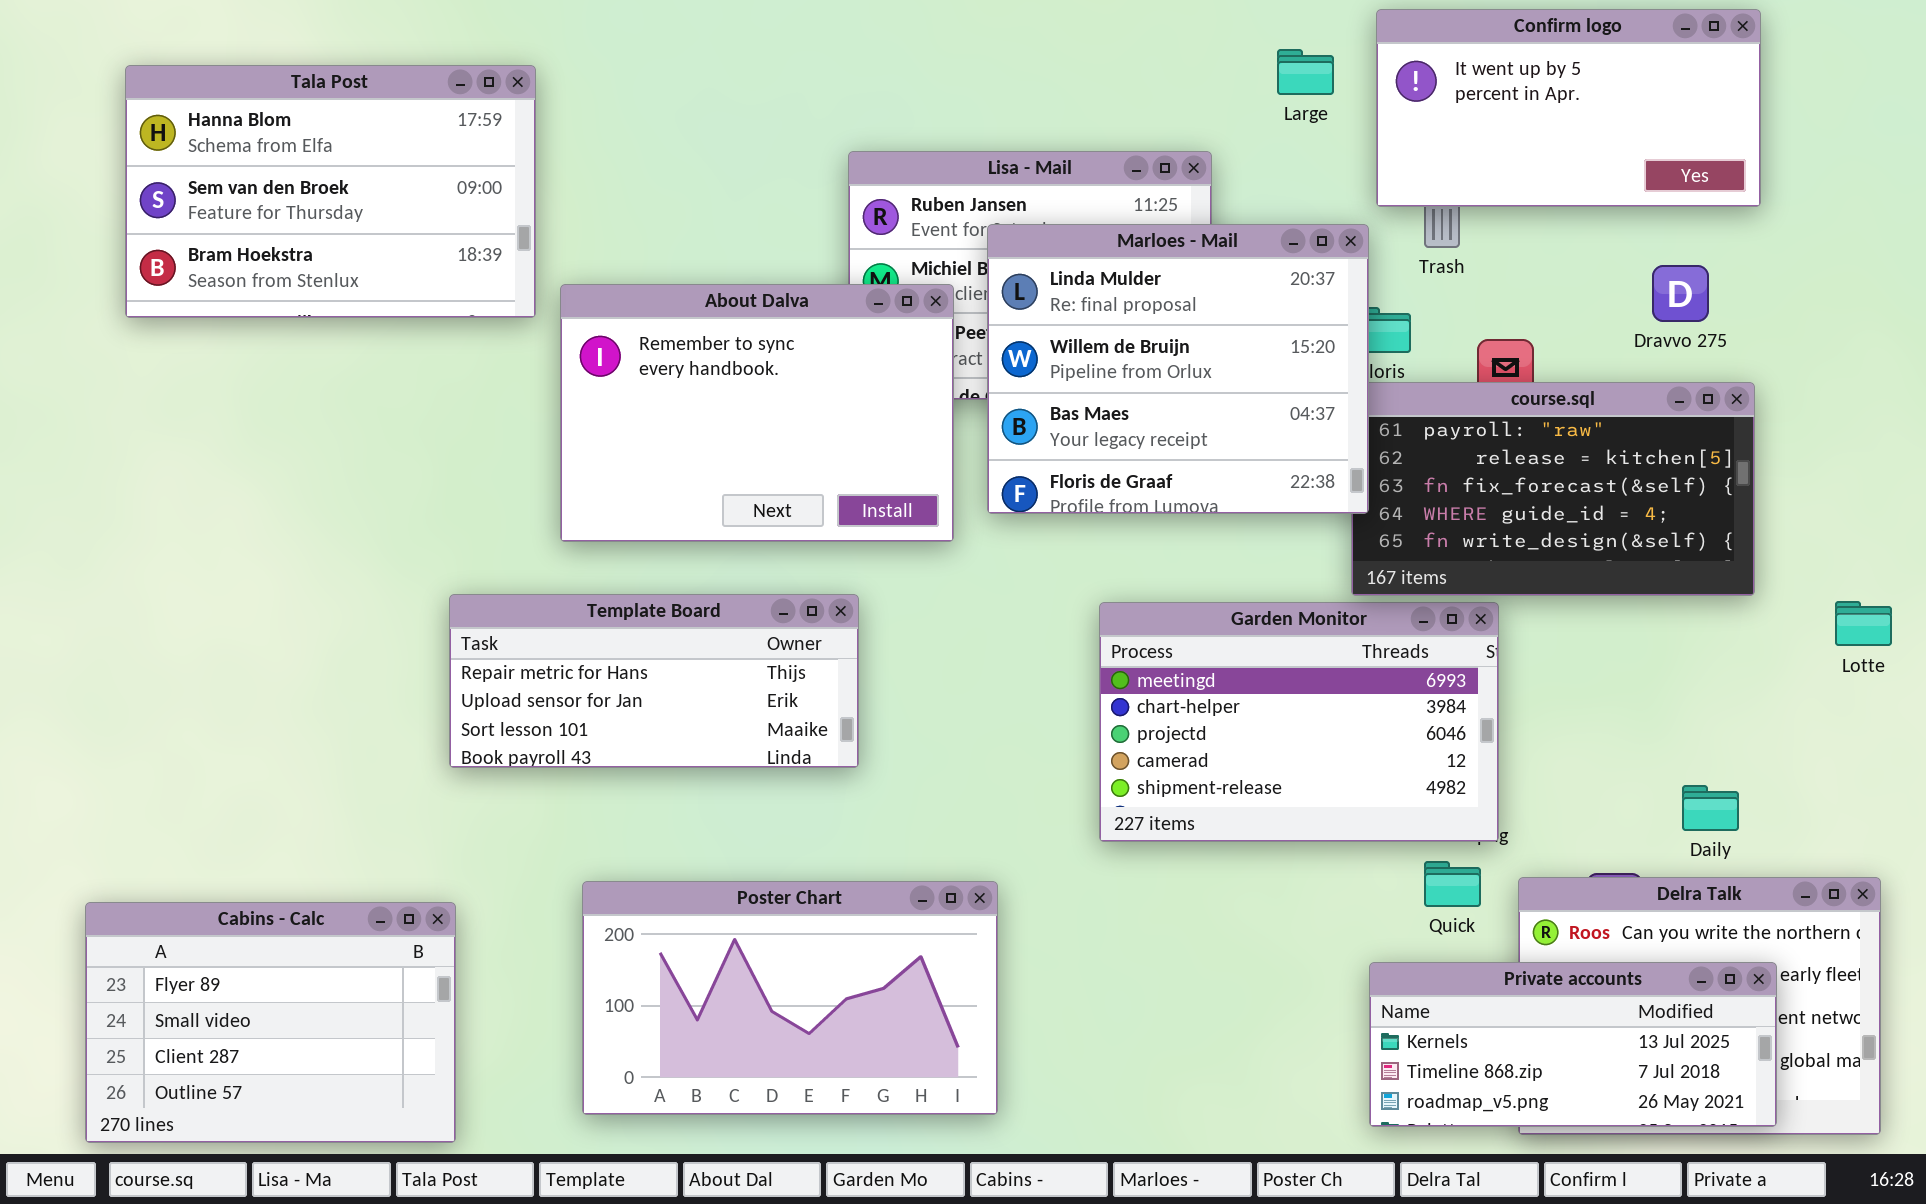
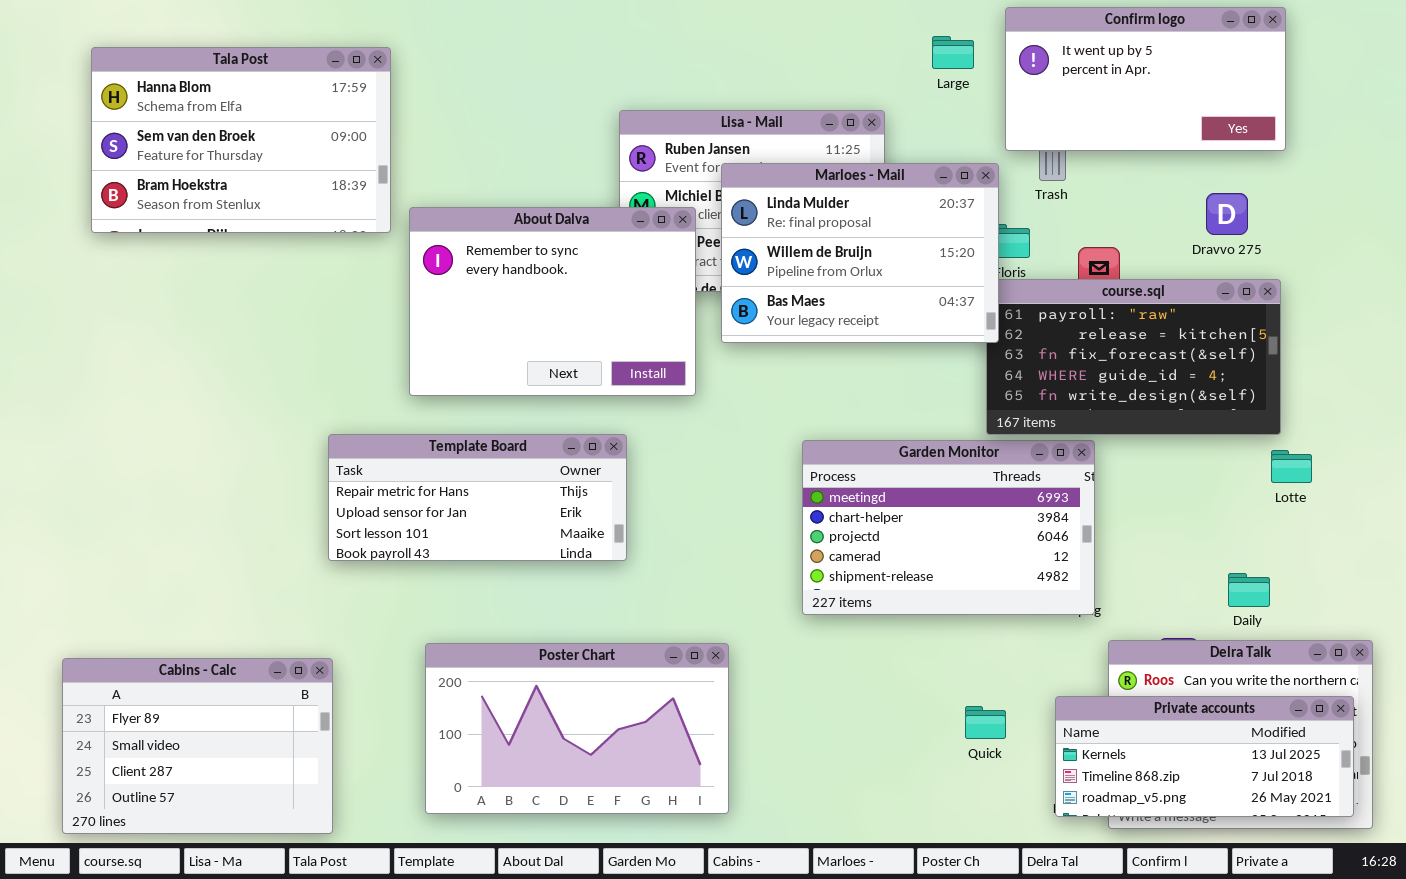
Marloes - Mail: [987,224,1369,514] -> [721,163,999,343], resized
Lotte: [1835,601,1892,646] -> [1271,450,1312,483], moved
Quick: [1424,861,1481,907] -> [965,706,1006,739], moved
Private accounts: [1369,962,1777,1127] -> [1055,696,1354,817], moved

